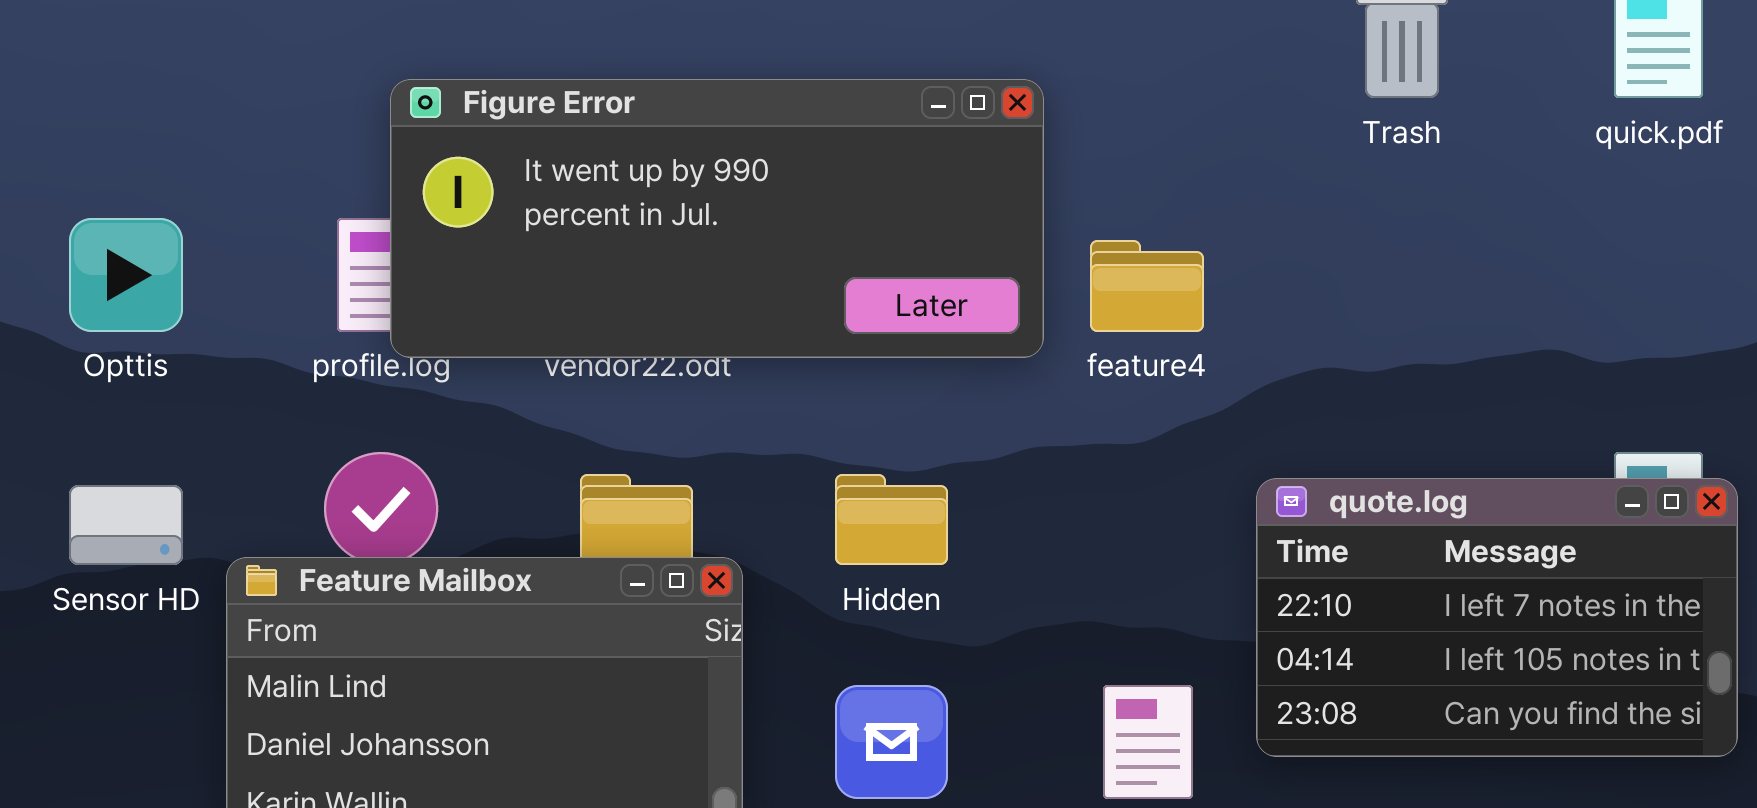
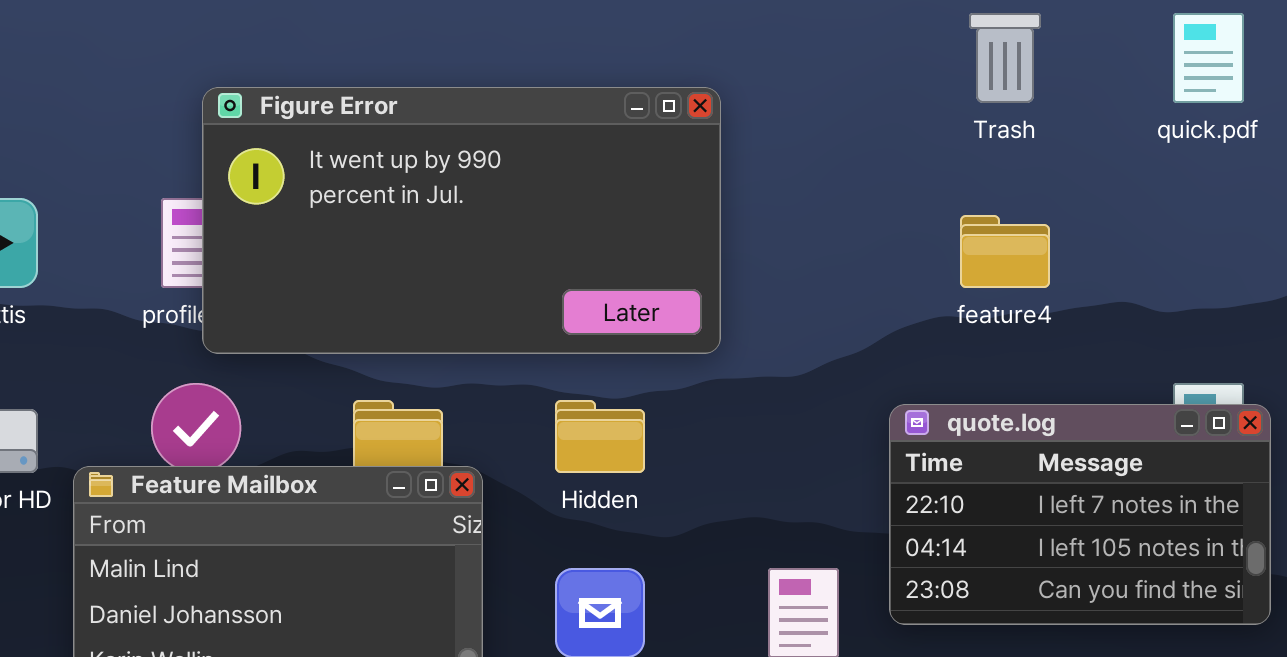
Figure Error: [390,79,1044,358] -> [202,87,721,354], resized
feature4: [1090,240,1204,332] -> [960,215,1050,288], moved

